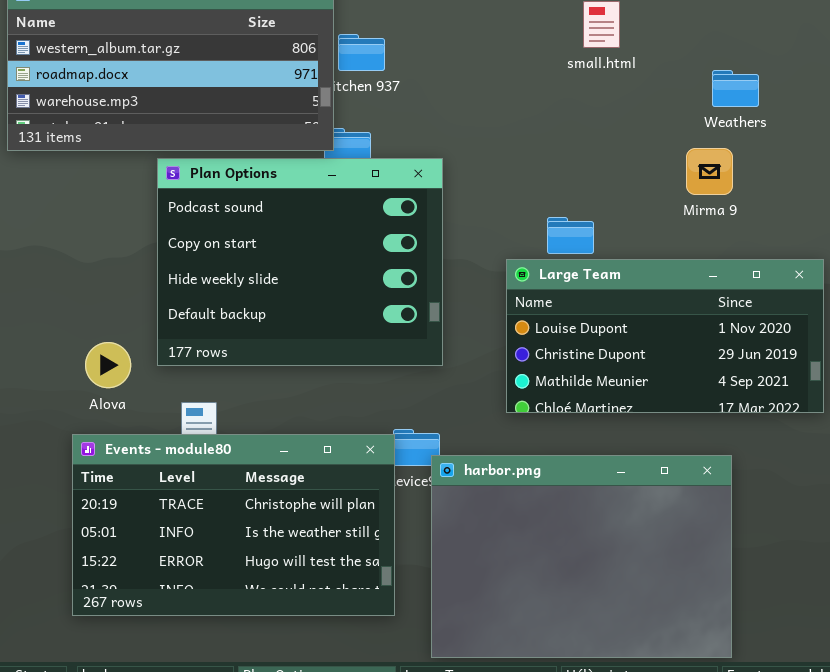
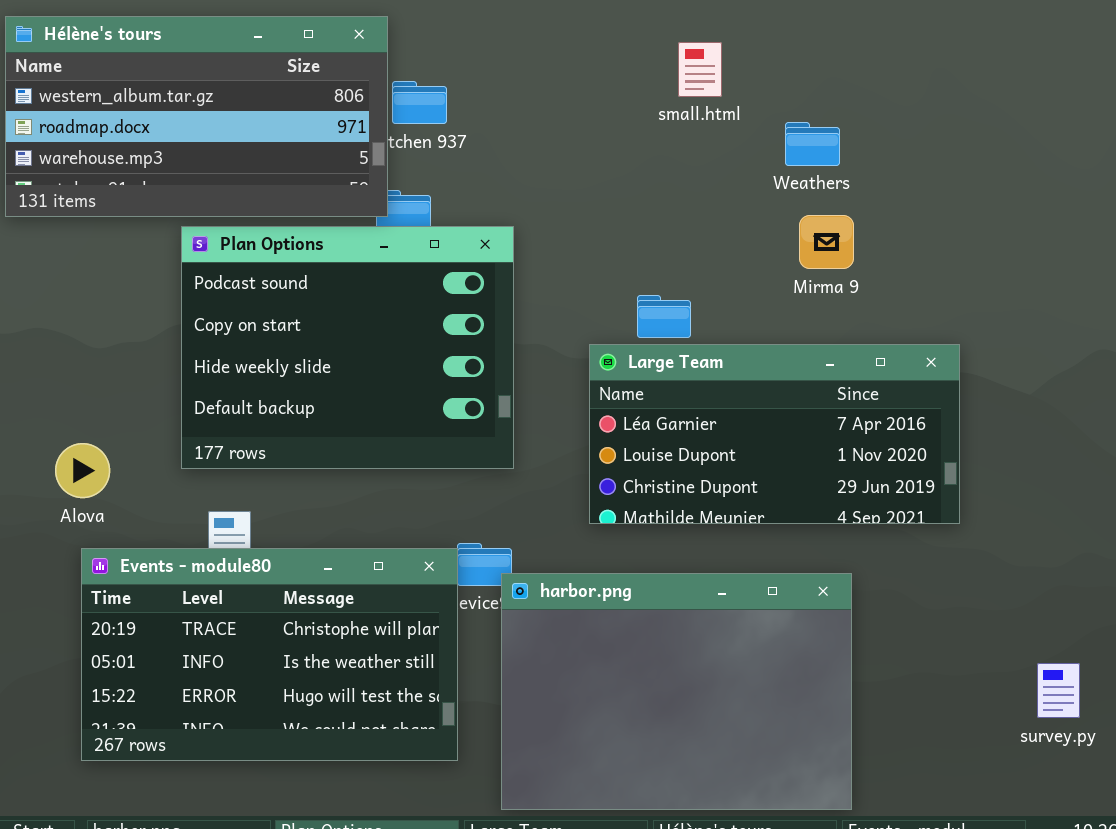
Weathers: [712,70,759,107] -> [785,122,840,166], moved
Large Team: [506,259,824,413] -> [589,344,960,524], scrolled up 1 row
Alova: [85,342,131,388] -> [55,443,110,498], moved

